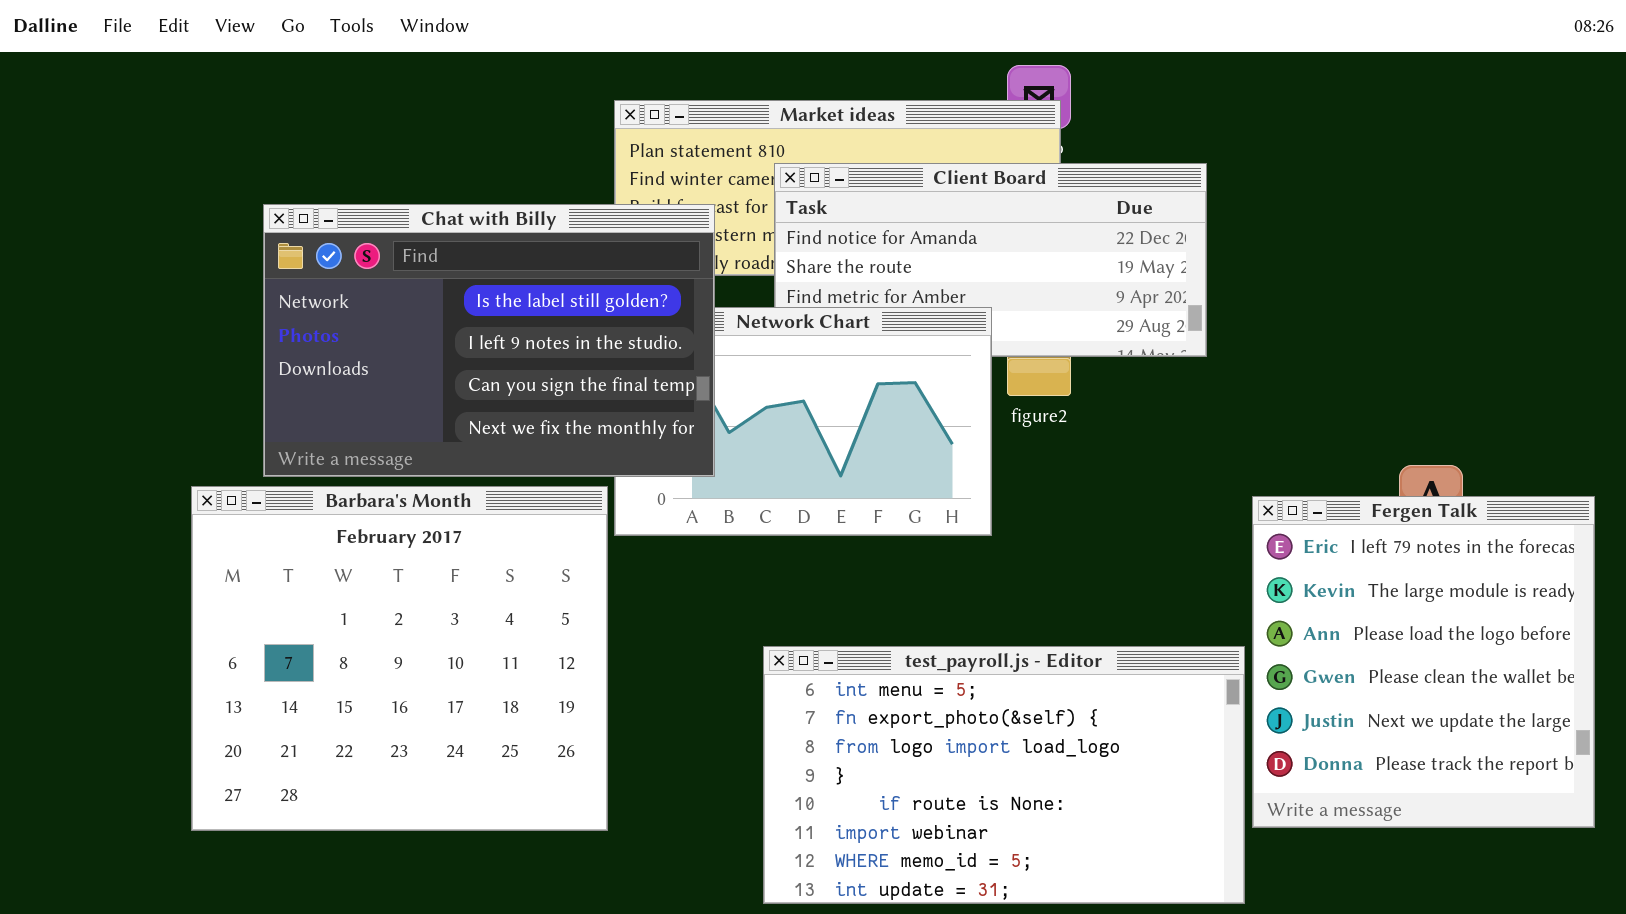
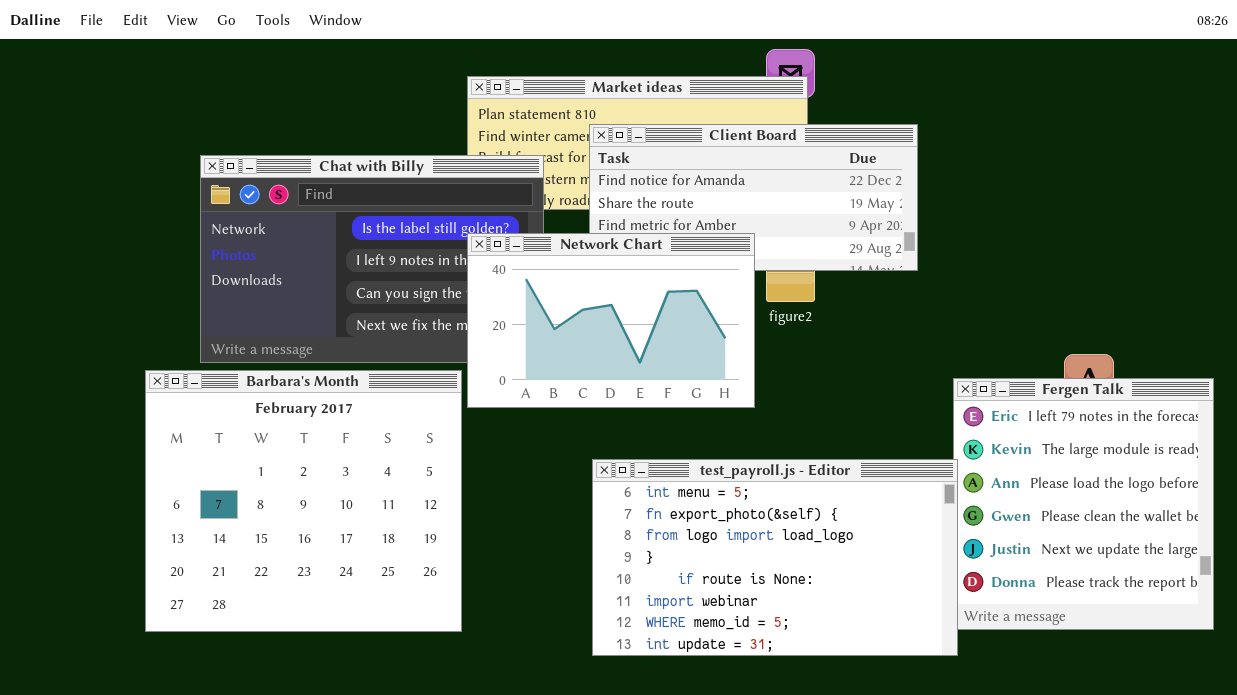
Network Chart: [614,307,992,536] -> [467,233,755,408], raised
test_payroll.js - Editor: [763,646,1245,904] -> [592,459,958,656], moved

